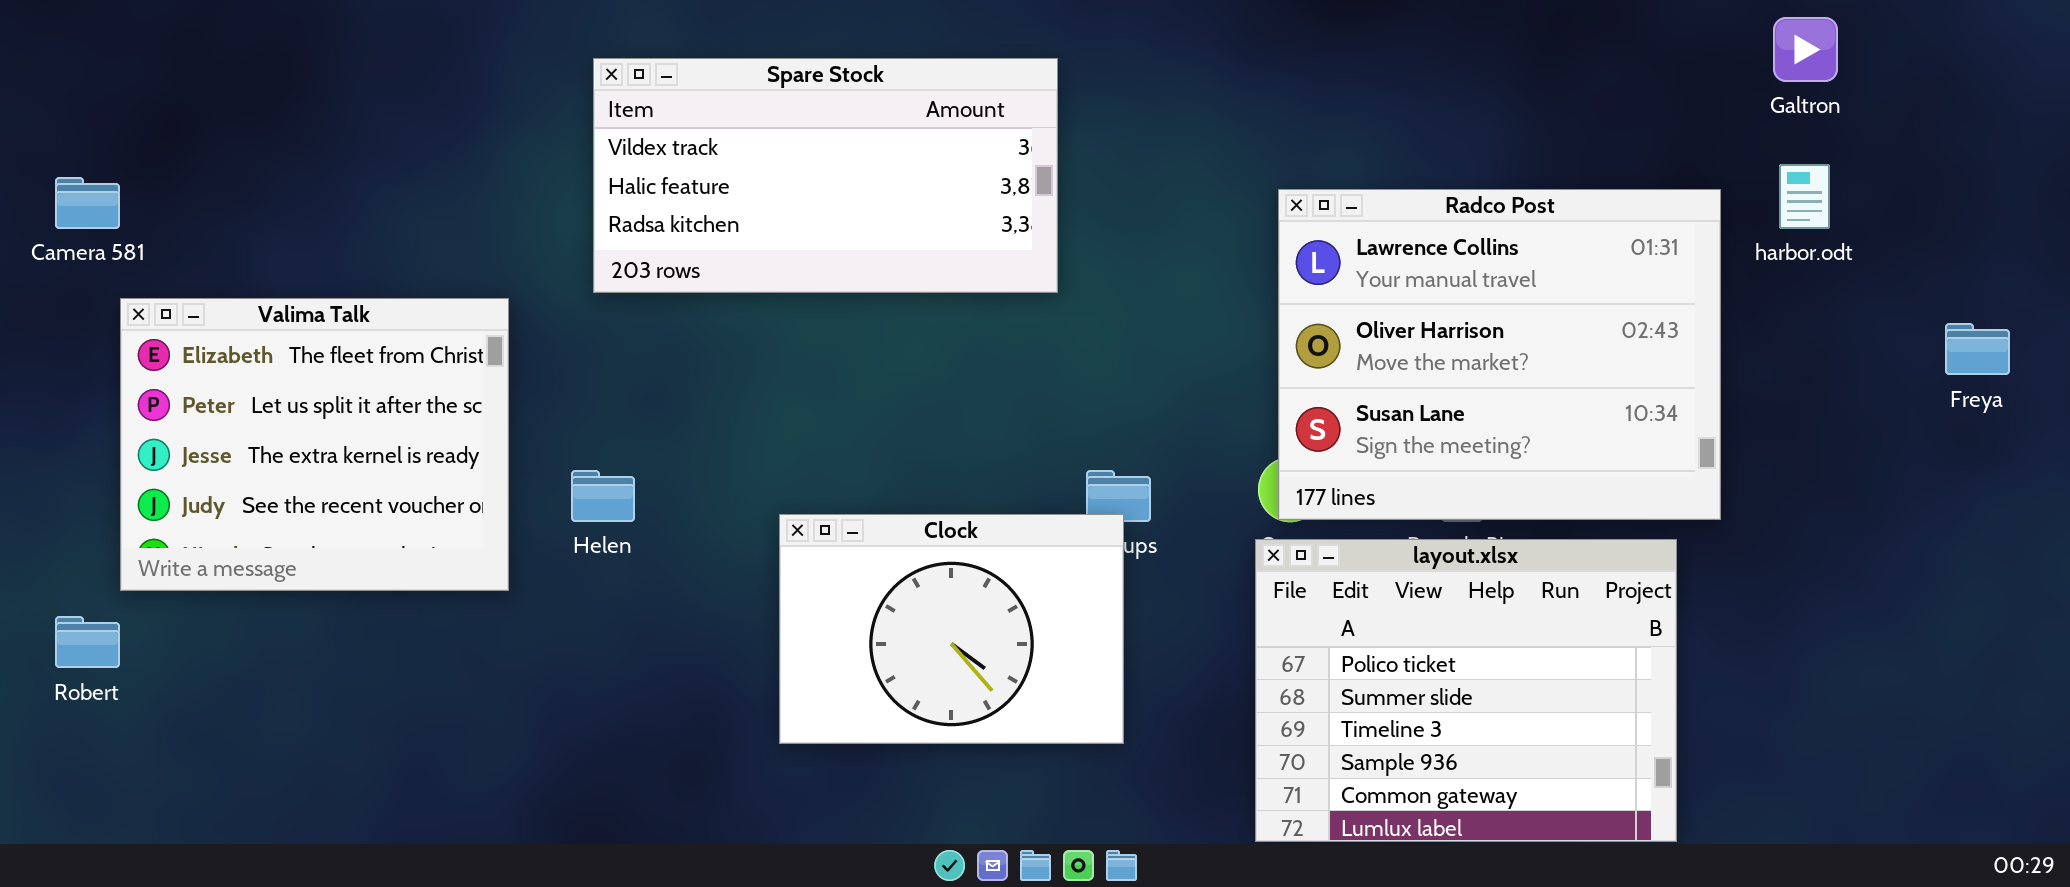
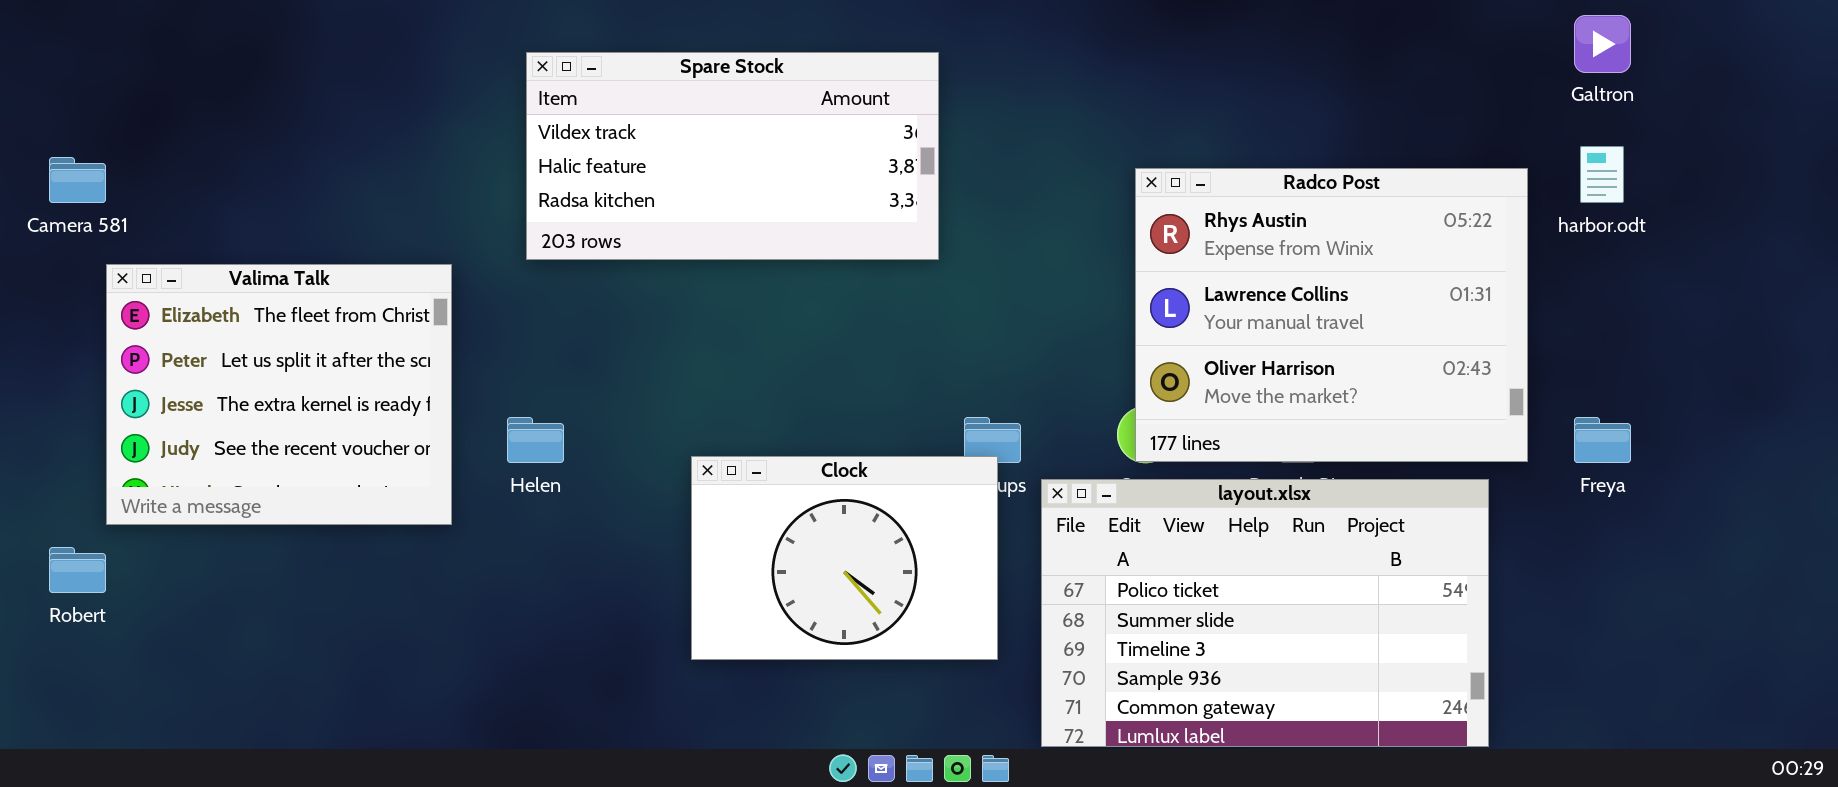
Radco Post: [1278,189,1721,520] -> [1135,168,1528,462], scrolled up 1 row
Freya: [1945,323,2010,375] -> [1574,417,1631,463], moved
layout.xlsx: [1255,539,1677,842] -> [1041,479,1489,747], resized

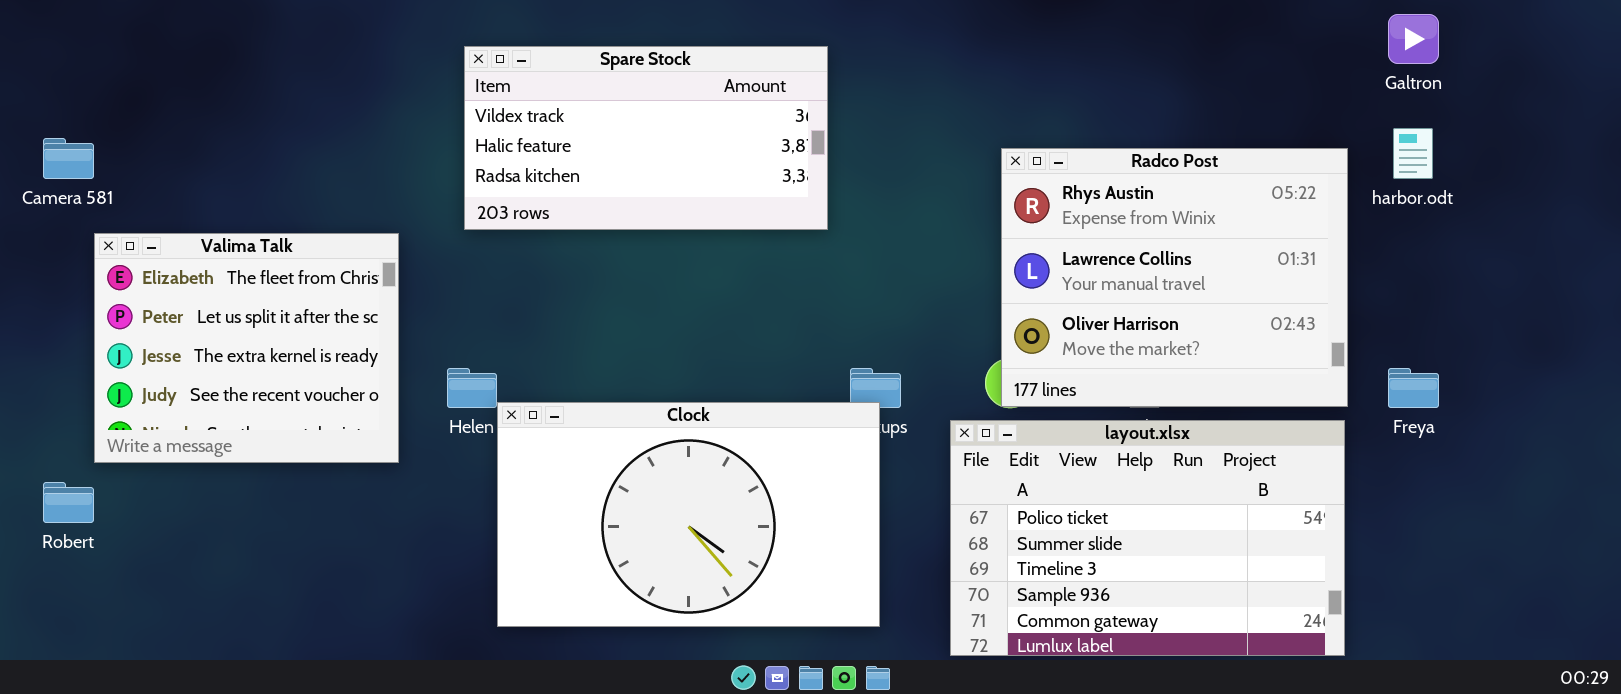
Clock: [691,456,998,660] -> [497,402,880,627], resized
layout.xlsx: [1041,479,1489,747] -> [950,420,1345,656], moved

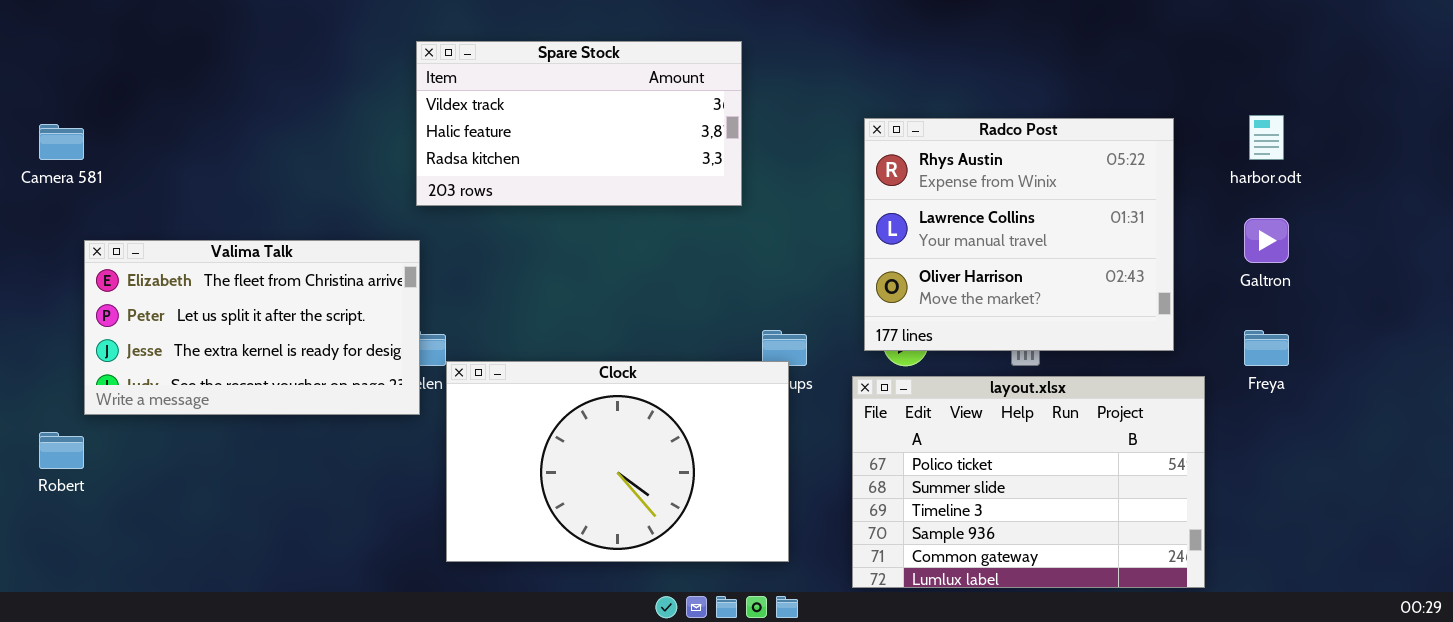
Galtron: [1388,14,1439,64] -> [1244,218,1289,263], moved
Radco Post: [1001,148,1348,407] -> [864,118,1174,351], moved
Valima Talk: [94,233,399,463] -> [84,240,420,415], resized

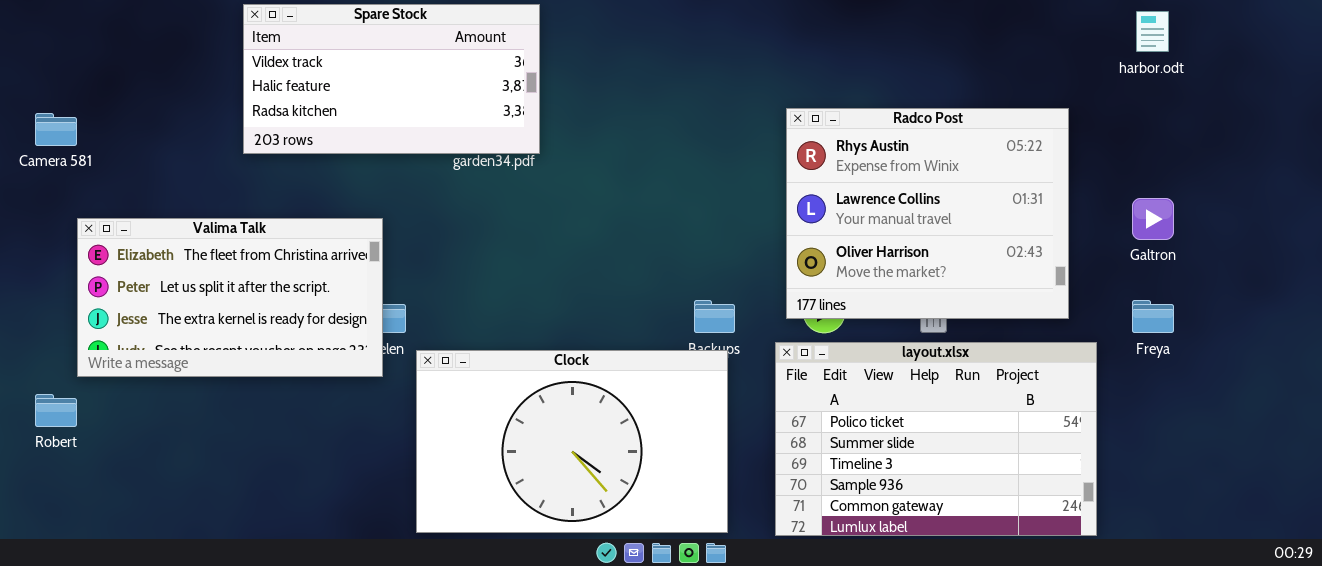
Spare Stock: [416,41,742,206] -> [243,4,540,154], moved
harbor.odt: [1249,115,1284,160] -> [1136,11,1169,52], moved
Clock: [446,361,789,562] -> [416,350,728,533], moved

